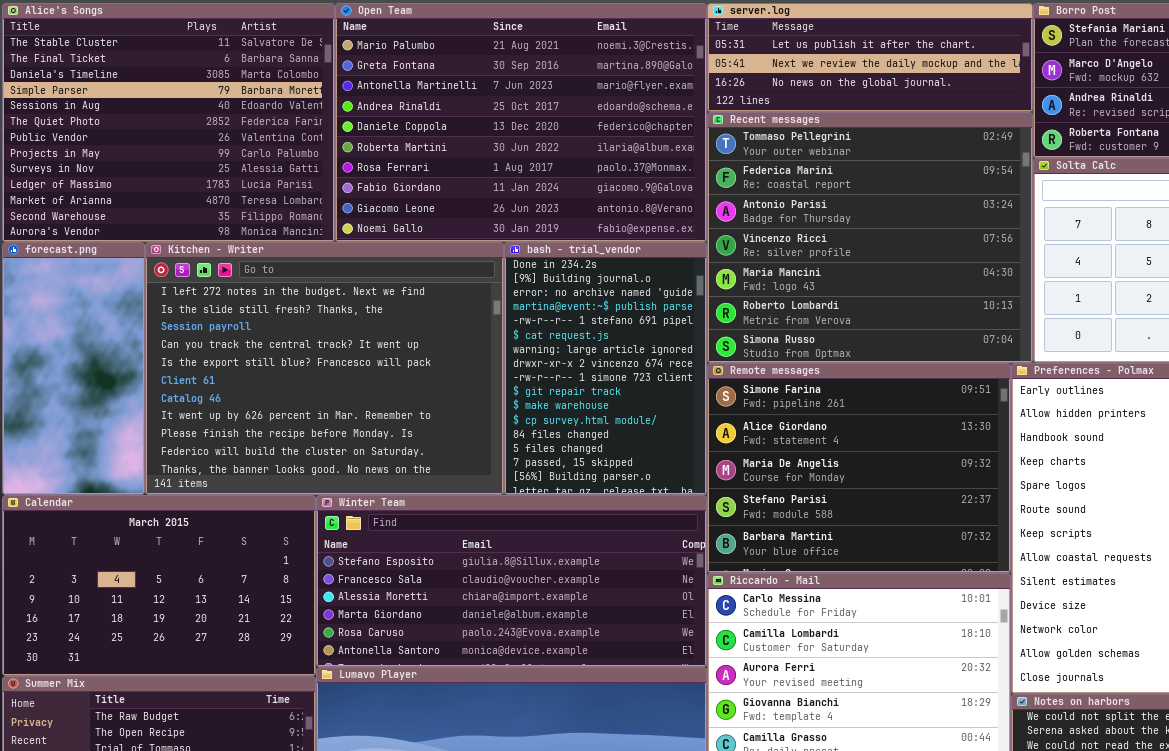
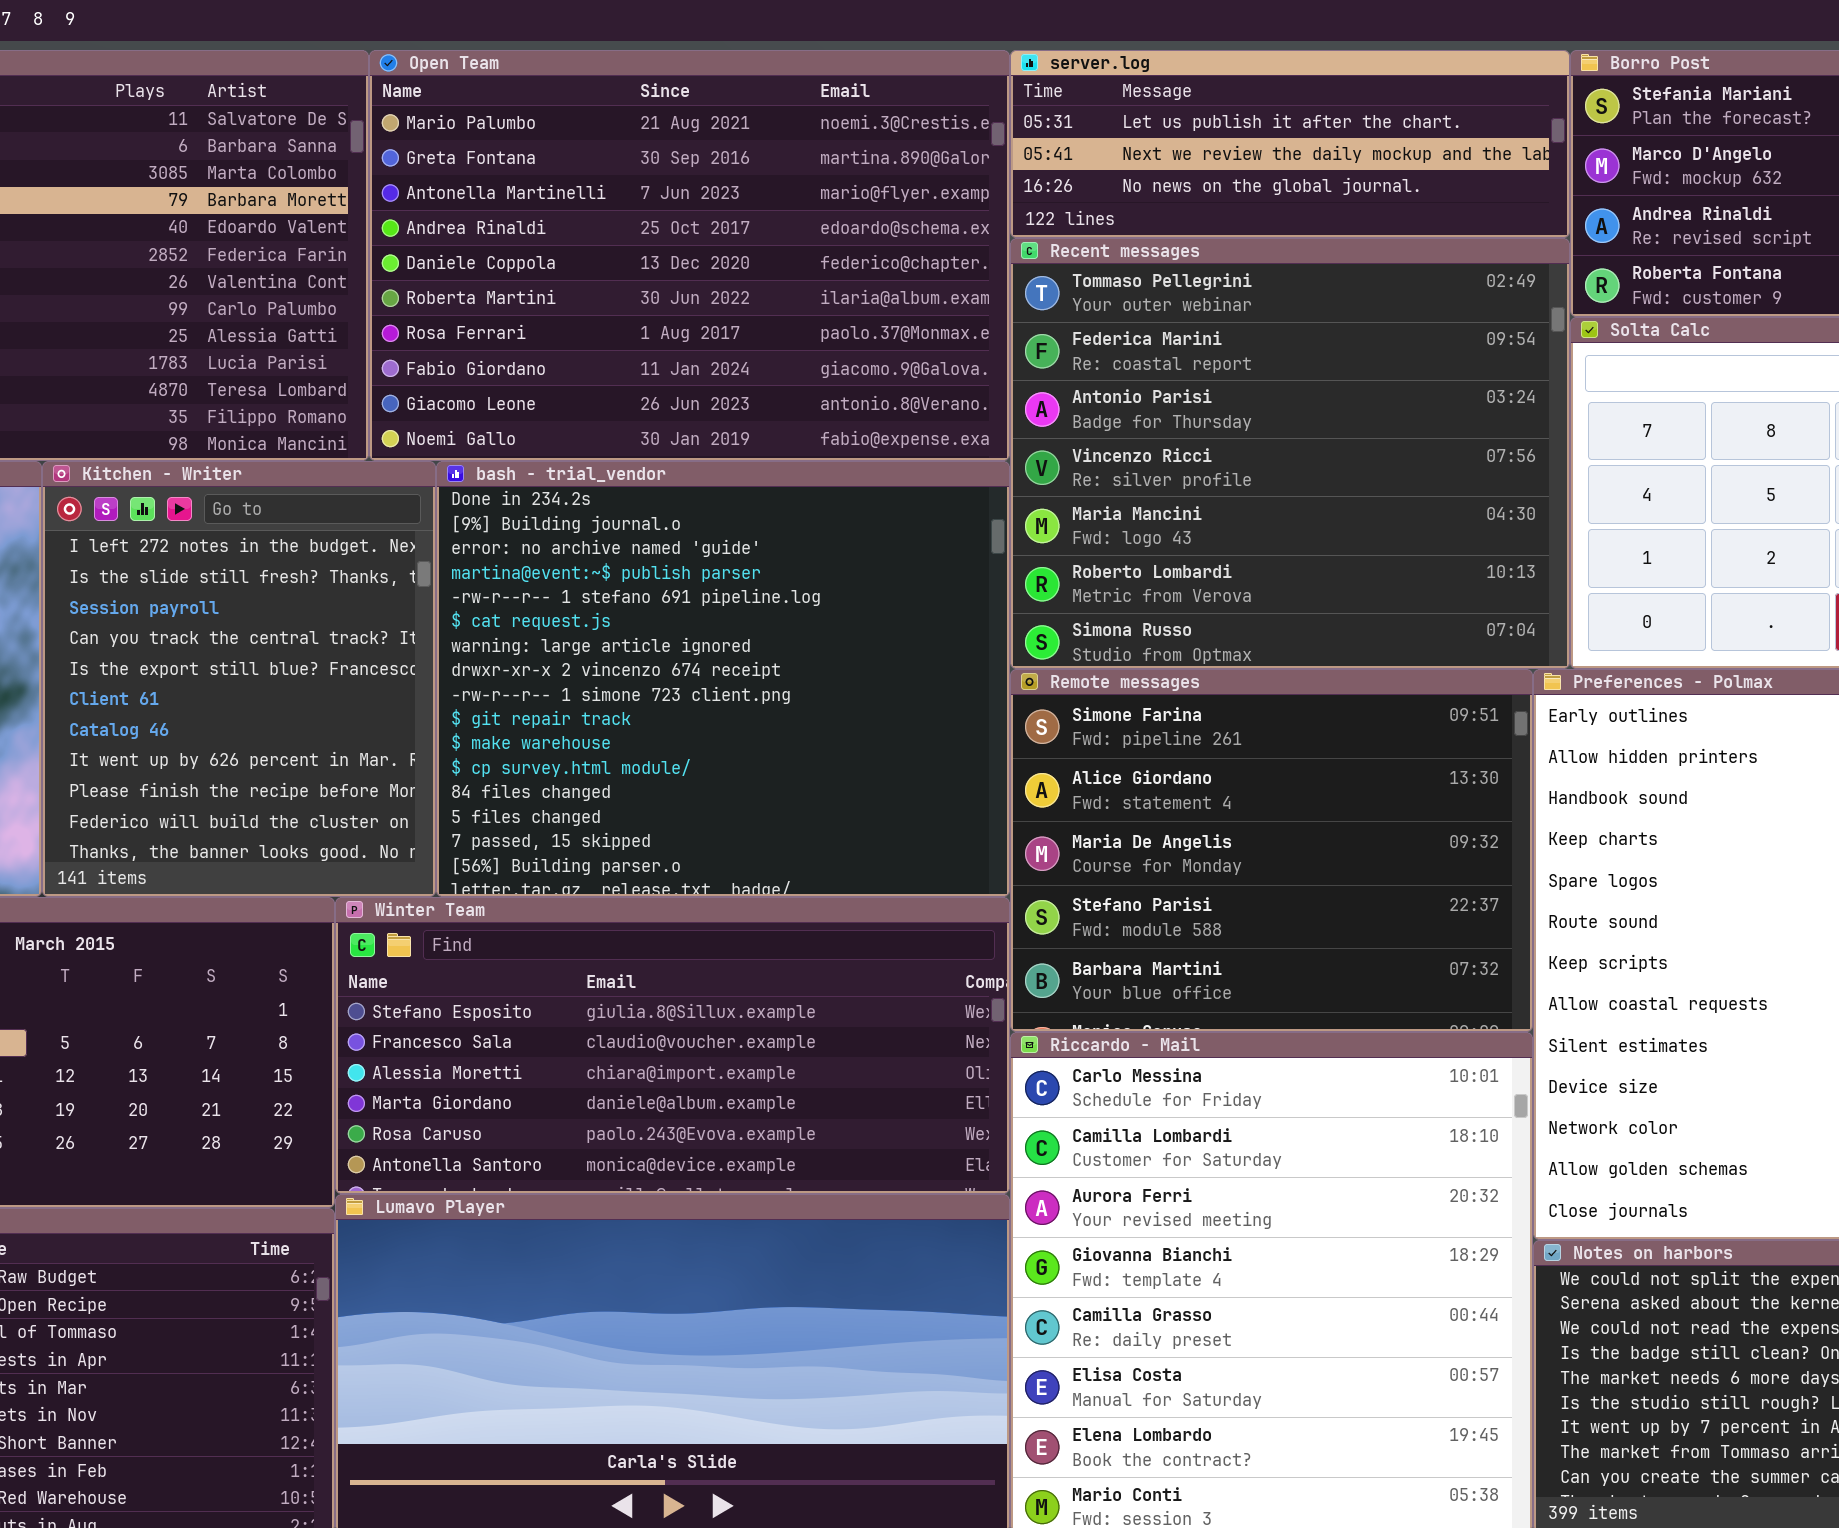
Kitchen - Writer: [145,242,504,495] -> [42,461,436,897], resized
bash - trial_vendor: [504,242,707,495] -> [436,461,1010,897], resized

